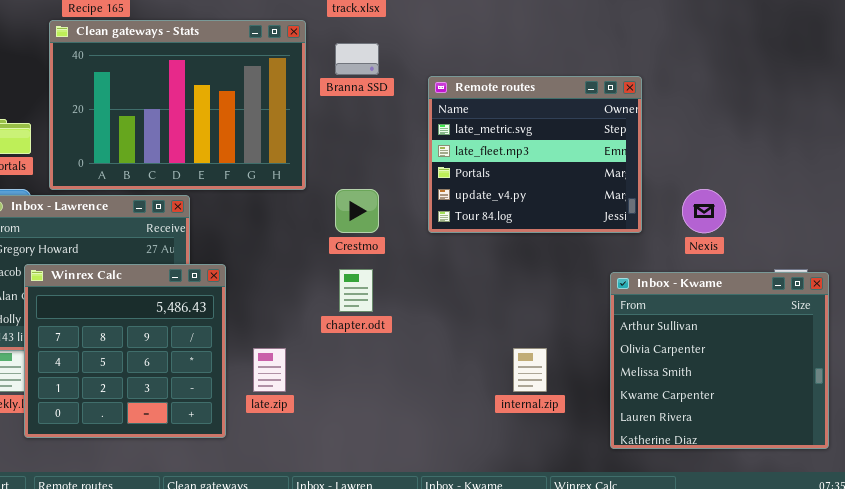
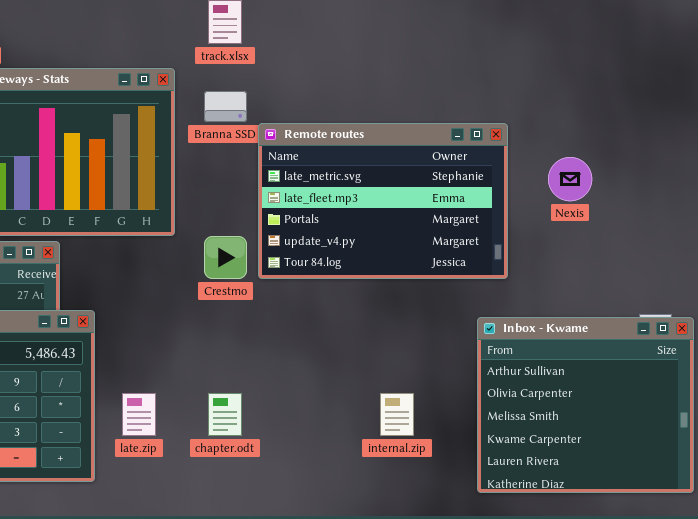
Remote routes: [428,76,642,233] -> [258,123,508,279], resized
Nexis: [682,189,726,233] -> [548,157,592,201], moved
chapter.odt: [339,269,373,312] -> [208,393,242,436], moved

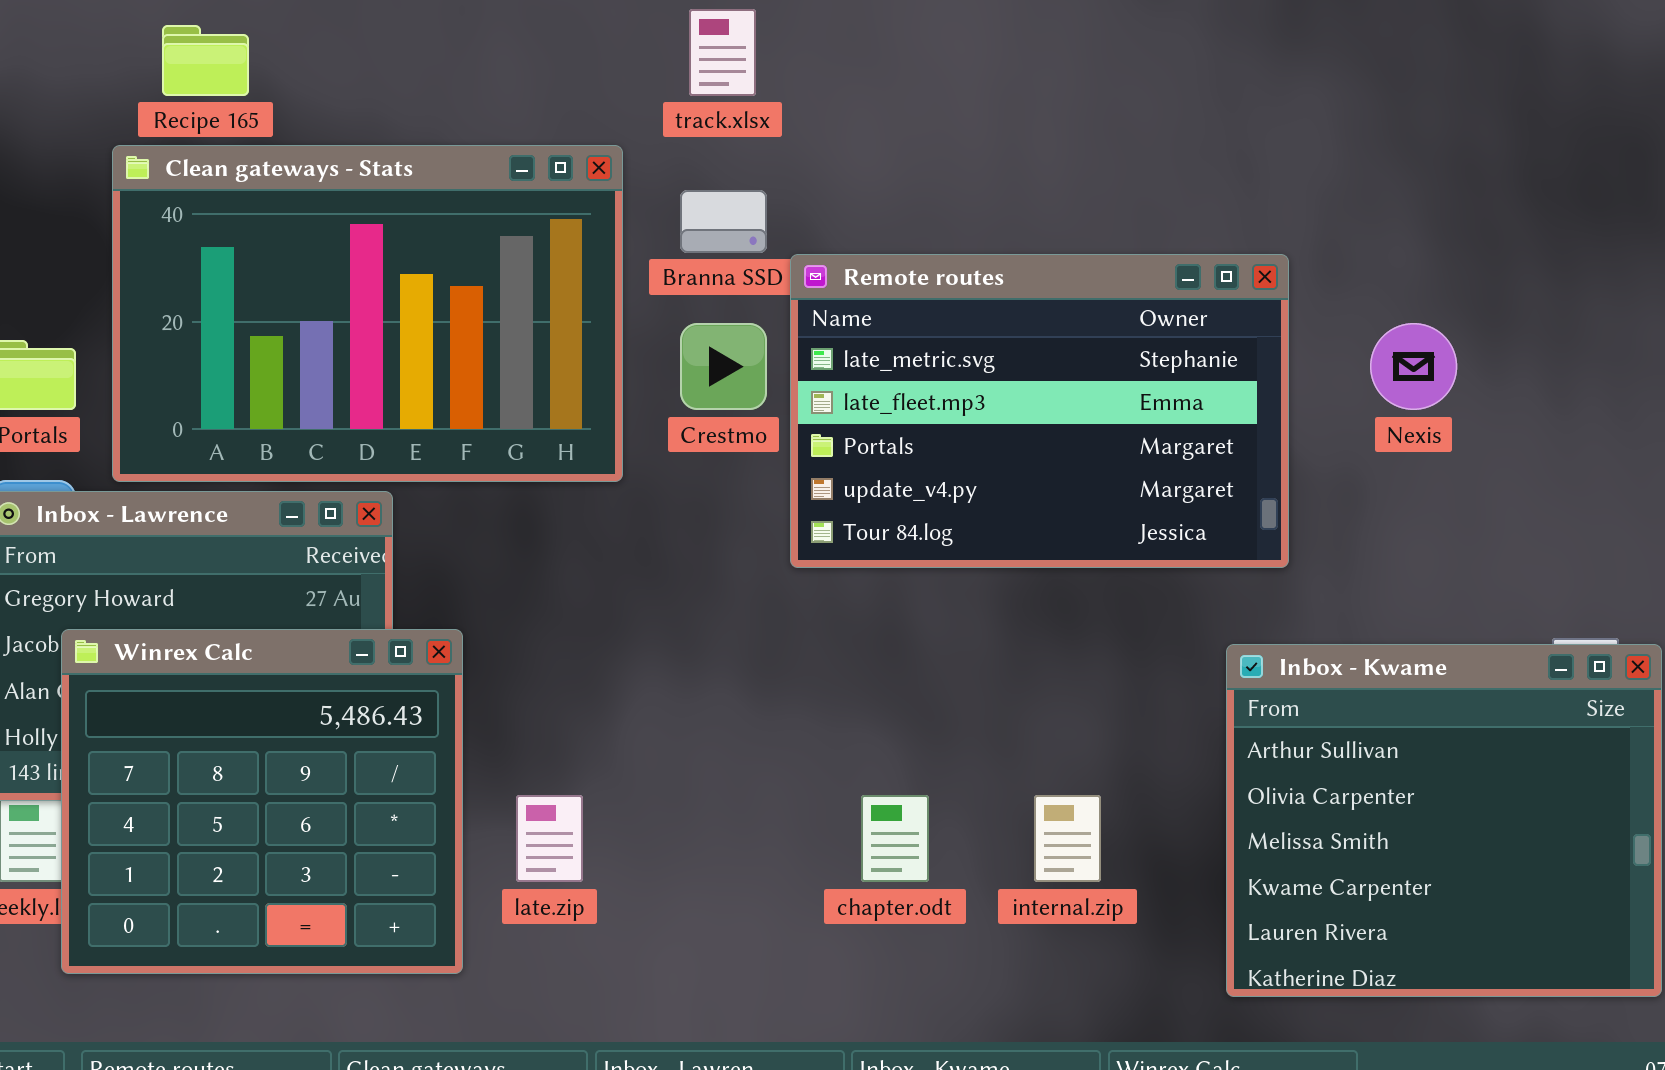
Crestmo: [204,236,247,279] -> [680,323,767,410], moved
chapter.odt: [208,393,242,436] -> [861,795,929,882], moved

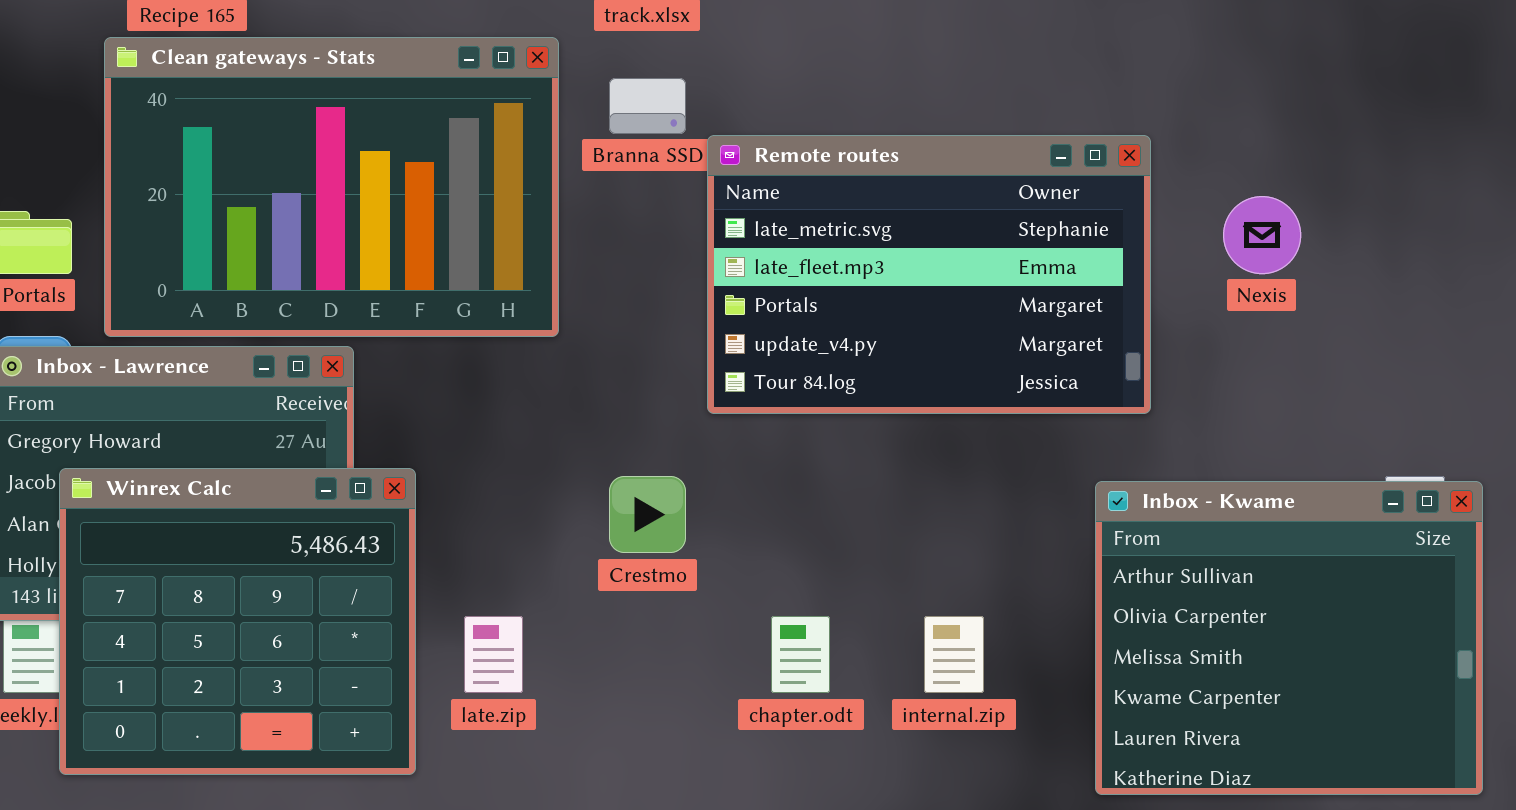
Crestmo: [680,323,767,410] -> [609,476,686,553], moved

